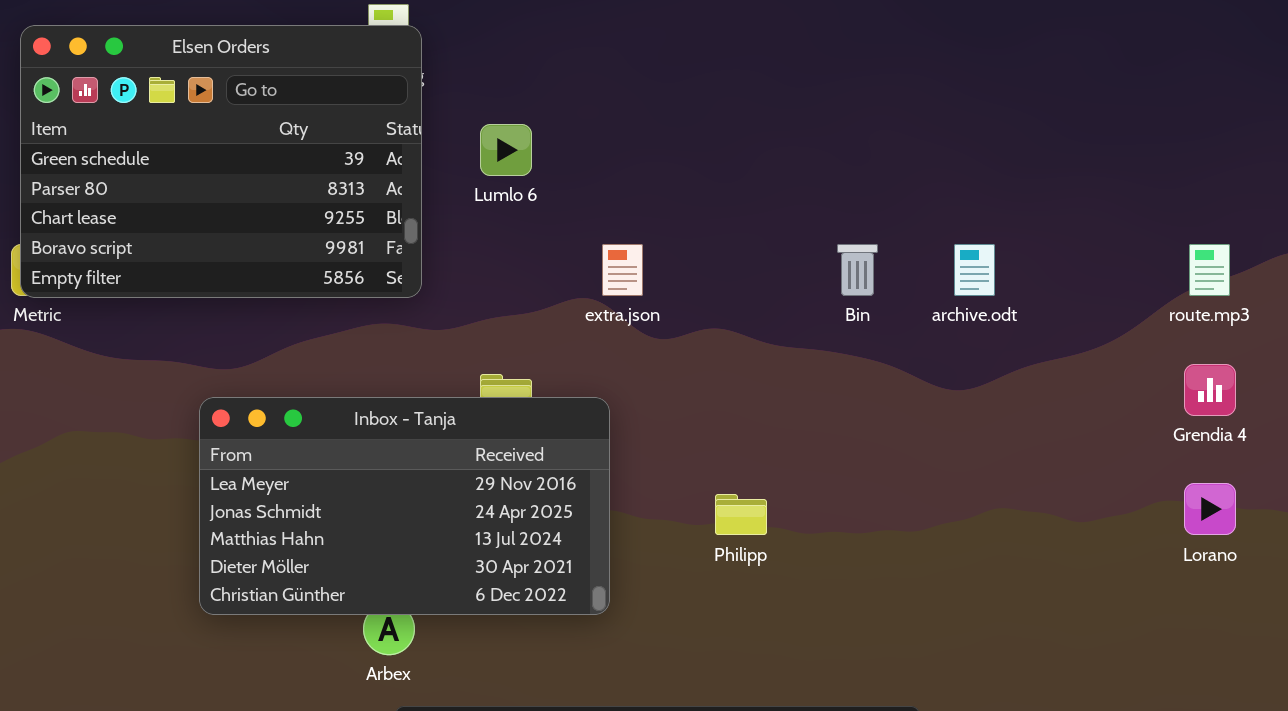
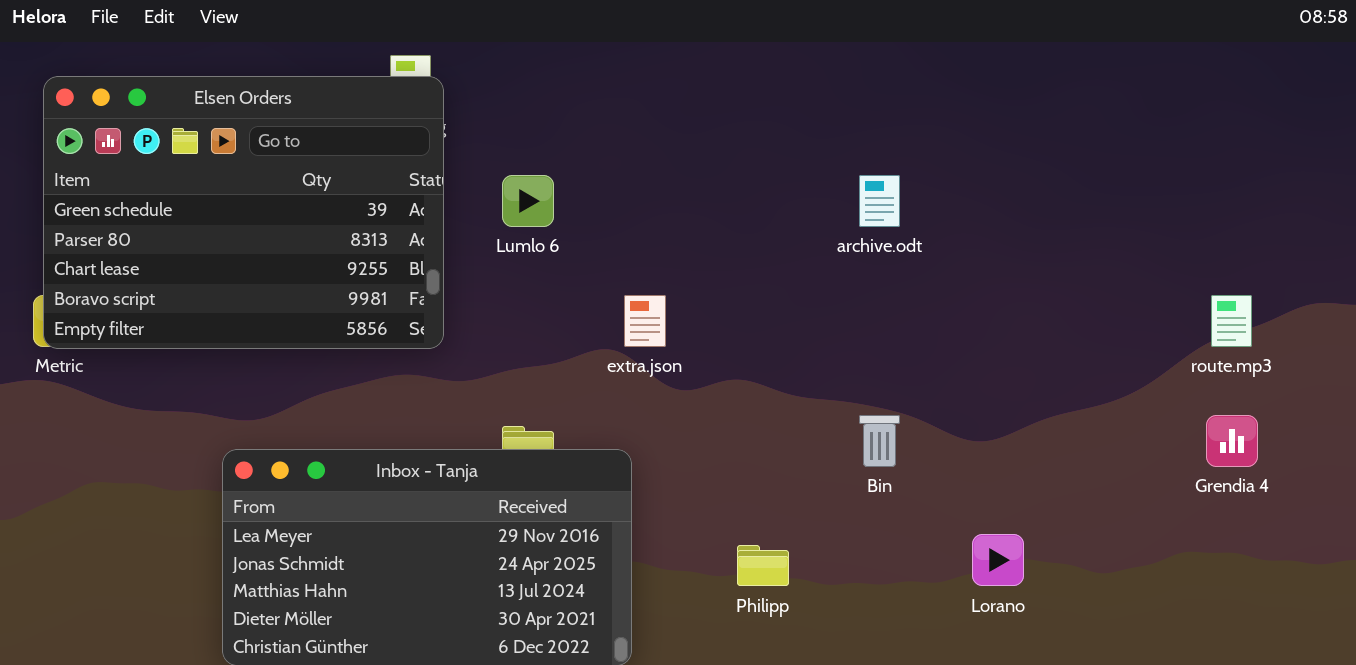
Bin: [837,244,878,296] -> [859,415,900,467], moved
archive.odt: [954,244,995,296] -> [859,175,900,227], moved
Lorano: [1184,483,1236,535] -> [972,534,1024,586], moved

